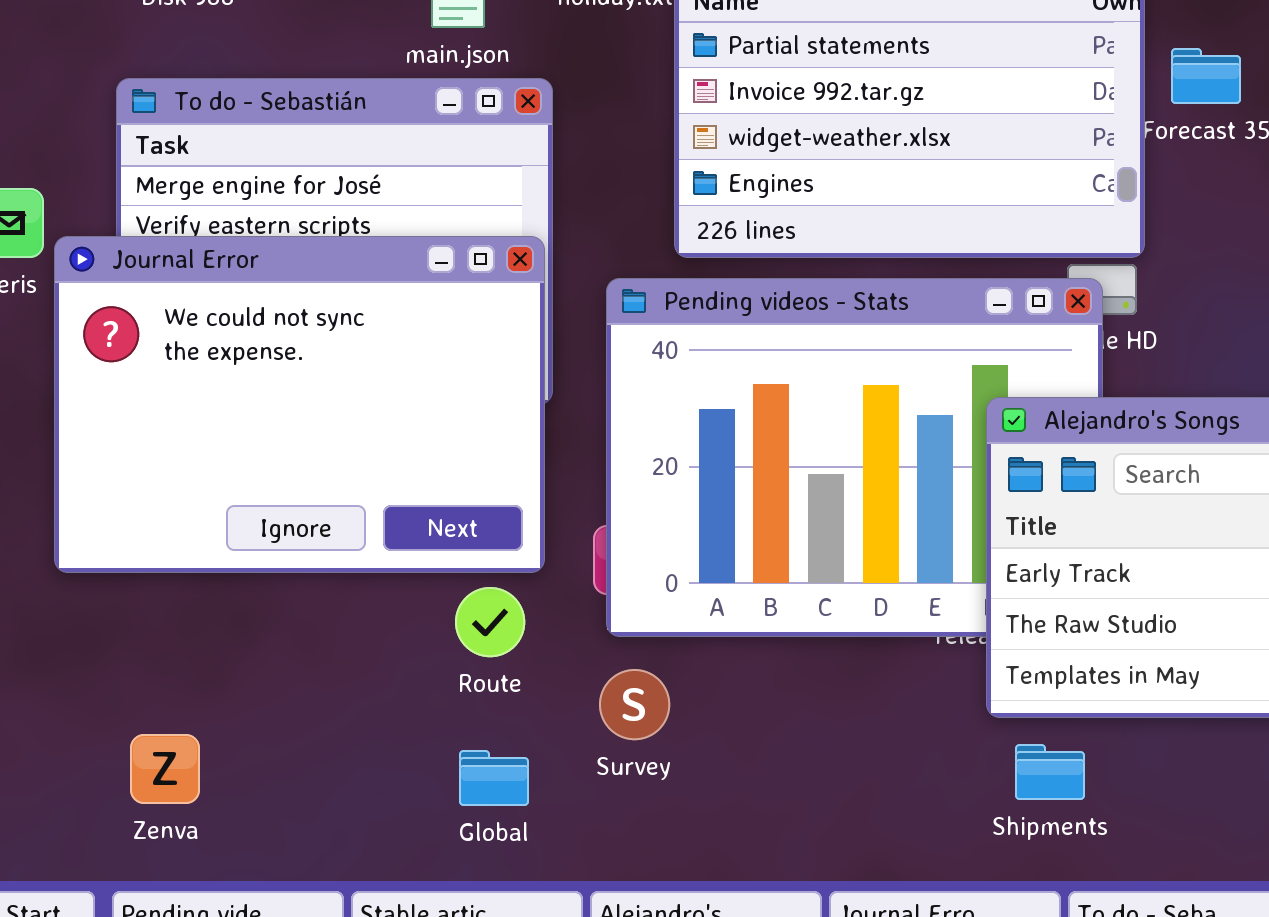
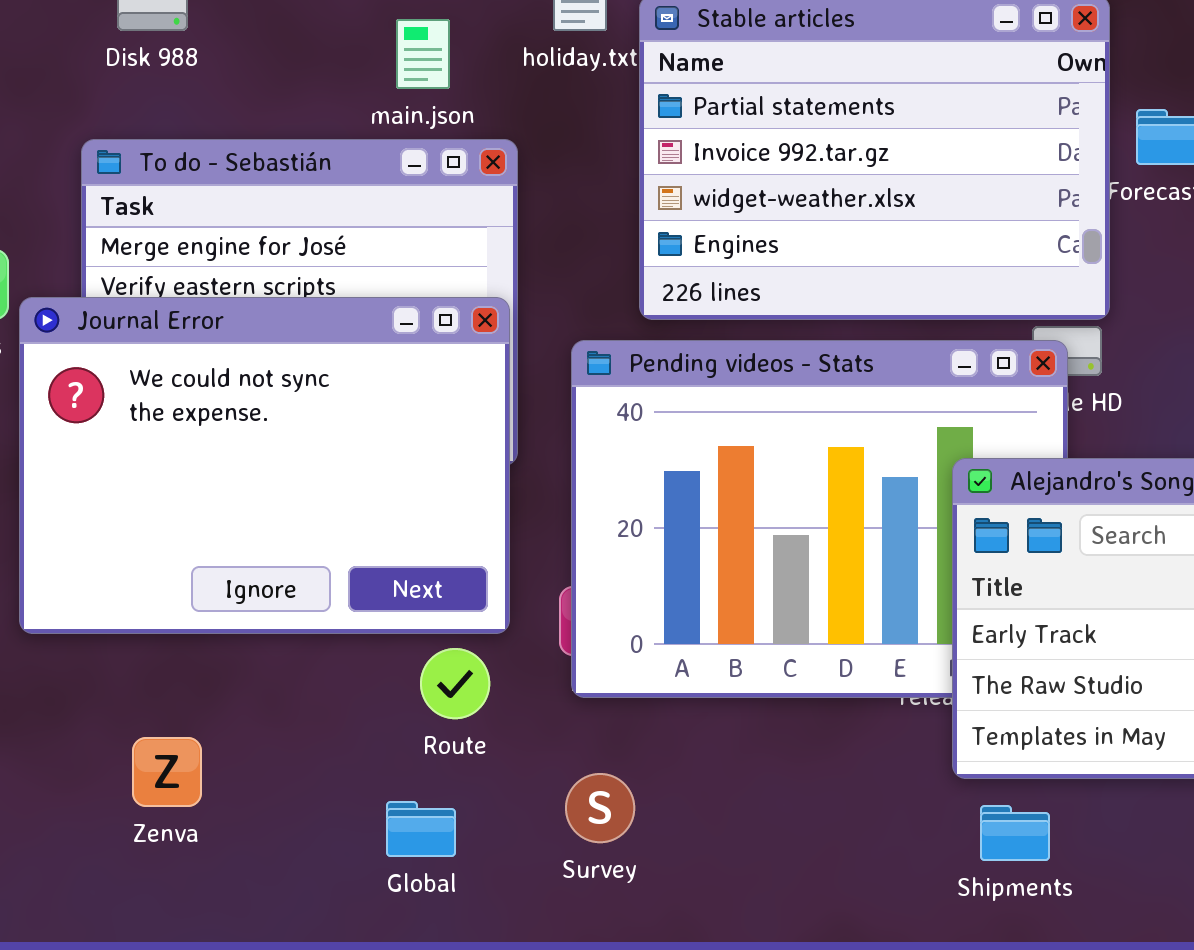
Survey: [599,669,670,740] -> [565,773,635,843], moved
Zenva: [130,734,200,804] -> [132,737,202,807], moved
Global: [459,750,529,806] -> [386,801,456,857], moved

